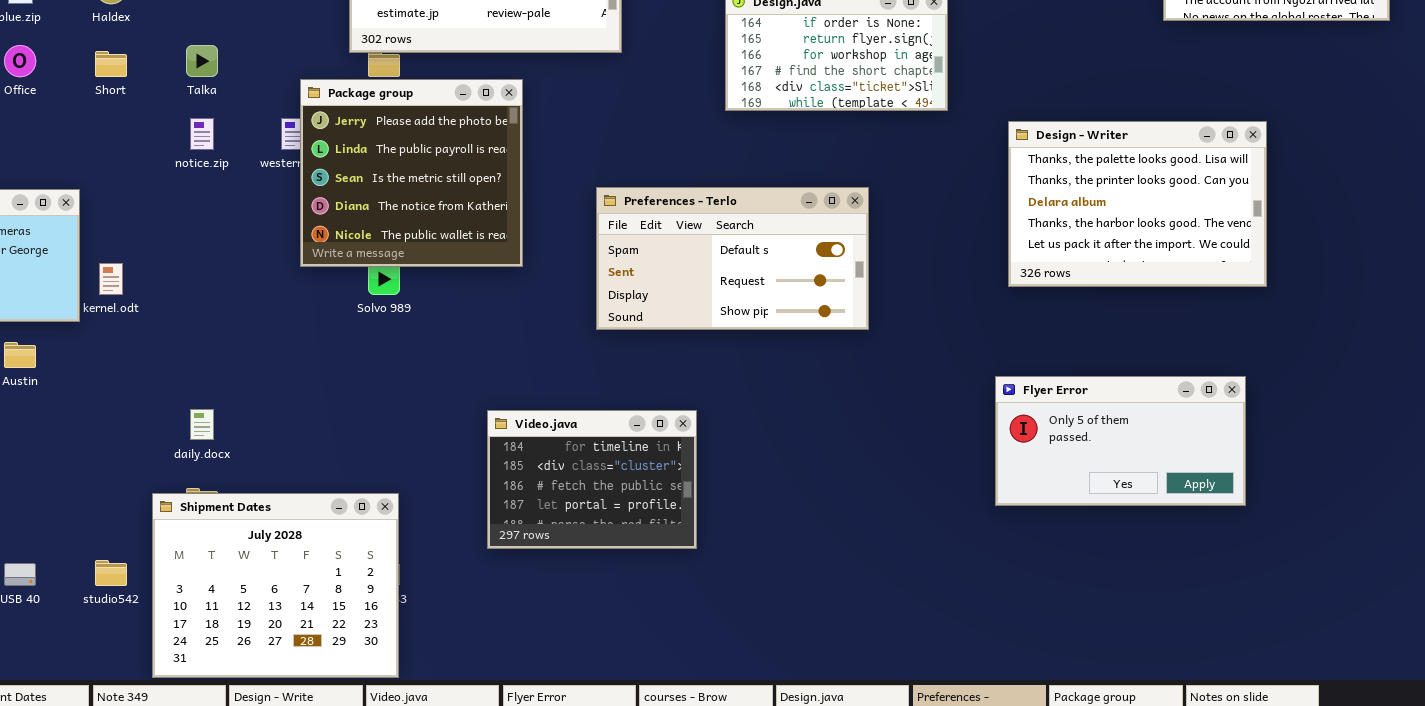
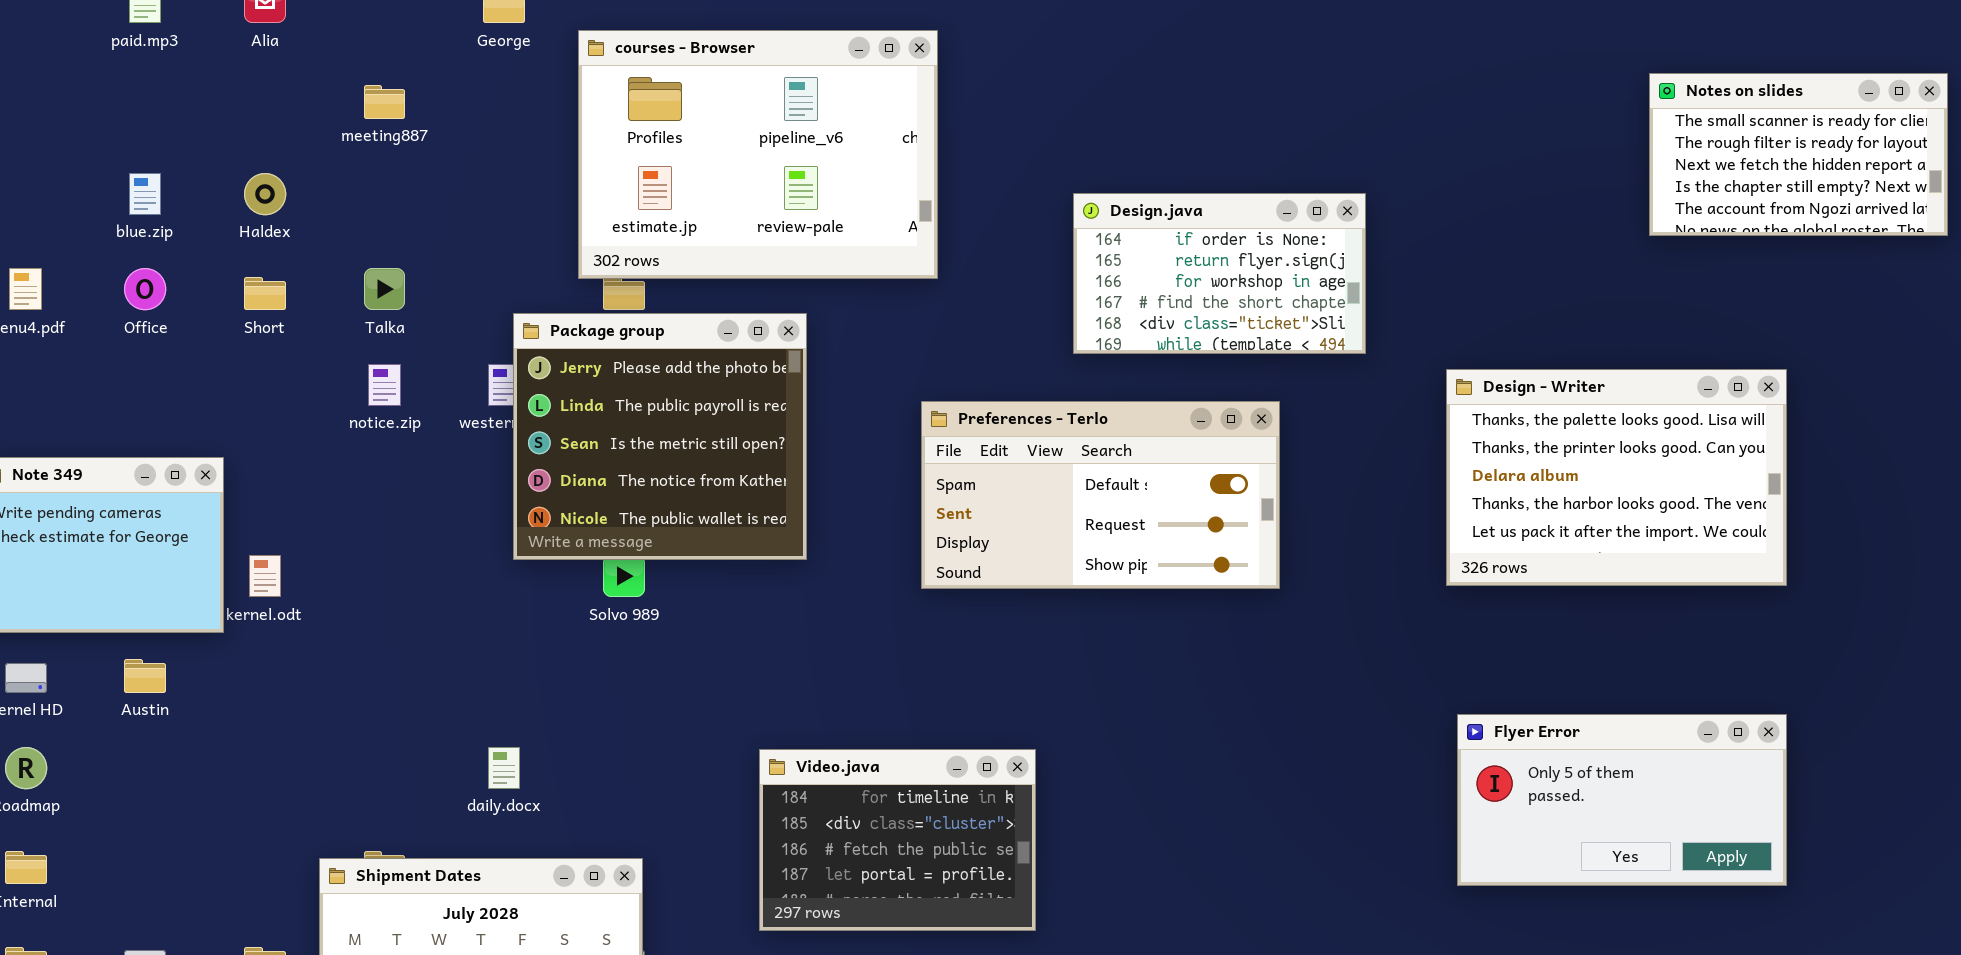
Preferences - Terlo: [596,187,869,330] -> [921,401,1280,589], moved
Flyer Error: [995,376,1246,506] -> [1457,714,1787,886], moved
daily.docx: [190,409,214,440] -> [488,747,520,789], moved

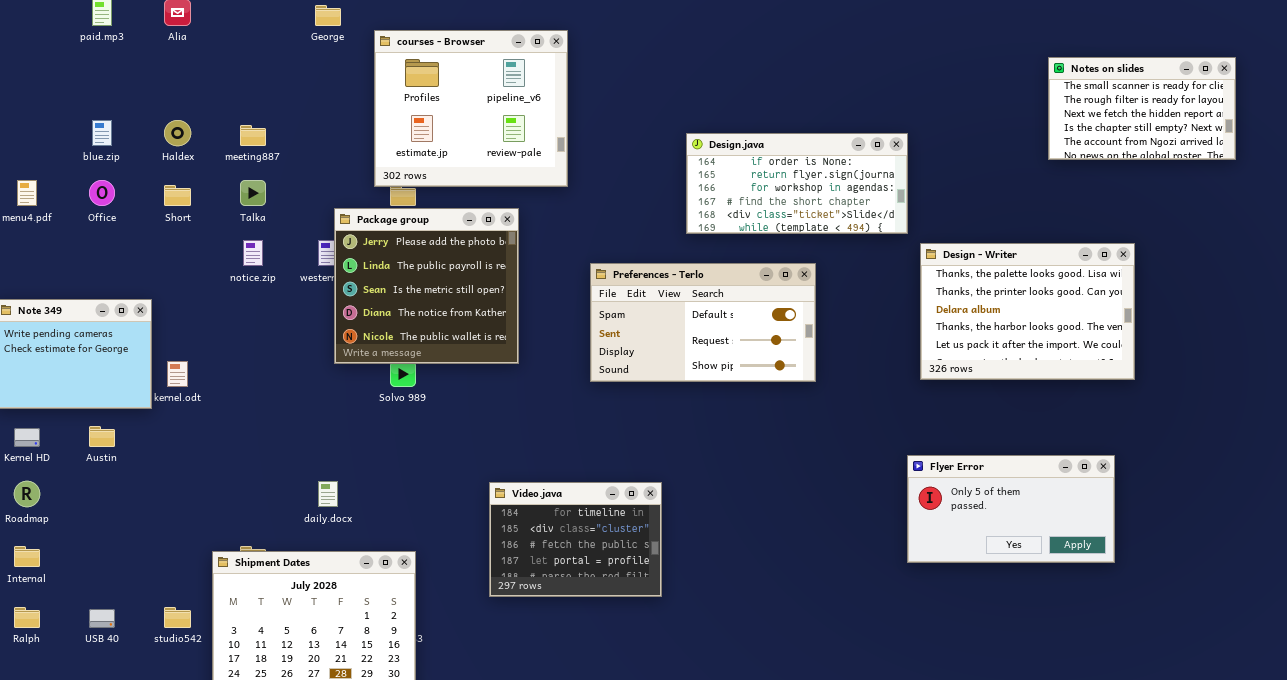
courses - Browser: [578,30,938,279] -> [374,30,568,187], resized
meeting887: [364,85,405,119] -> [240,125,266,146], moved
Design.java: [1073,193,1366,354] -> [686,133,908,234], resized
Flyer Error: [1457,714,1787,886] -> [907,455,1115,563], moved

